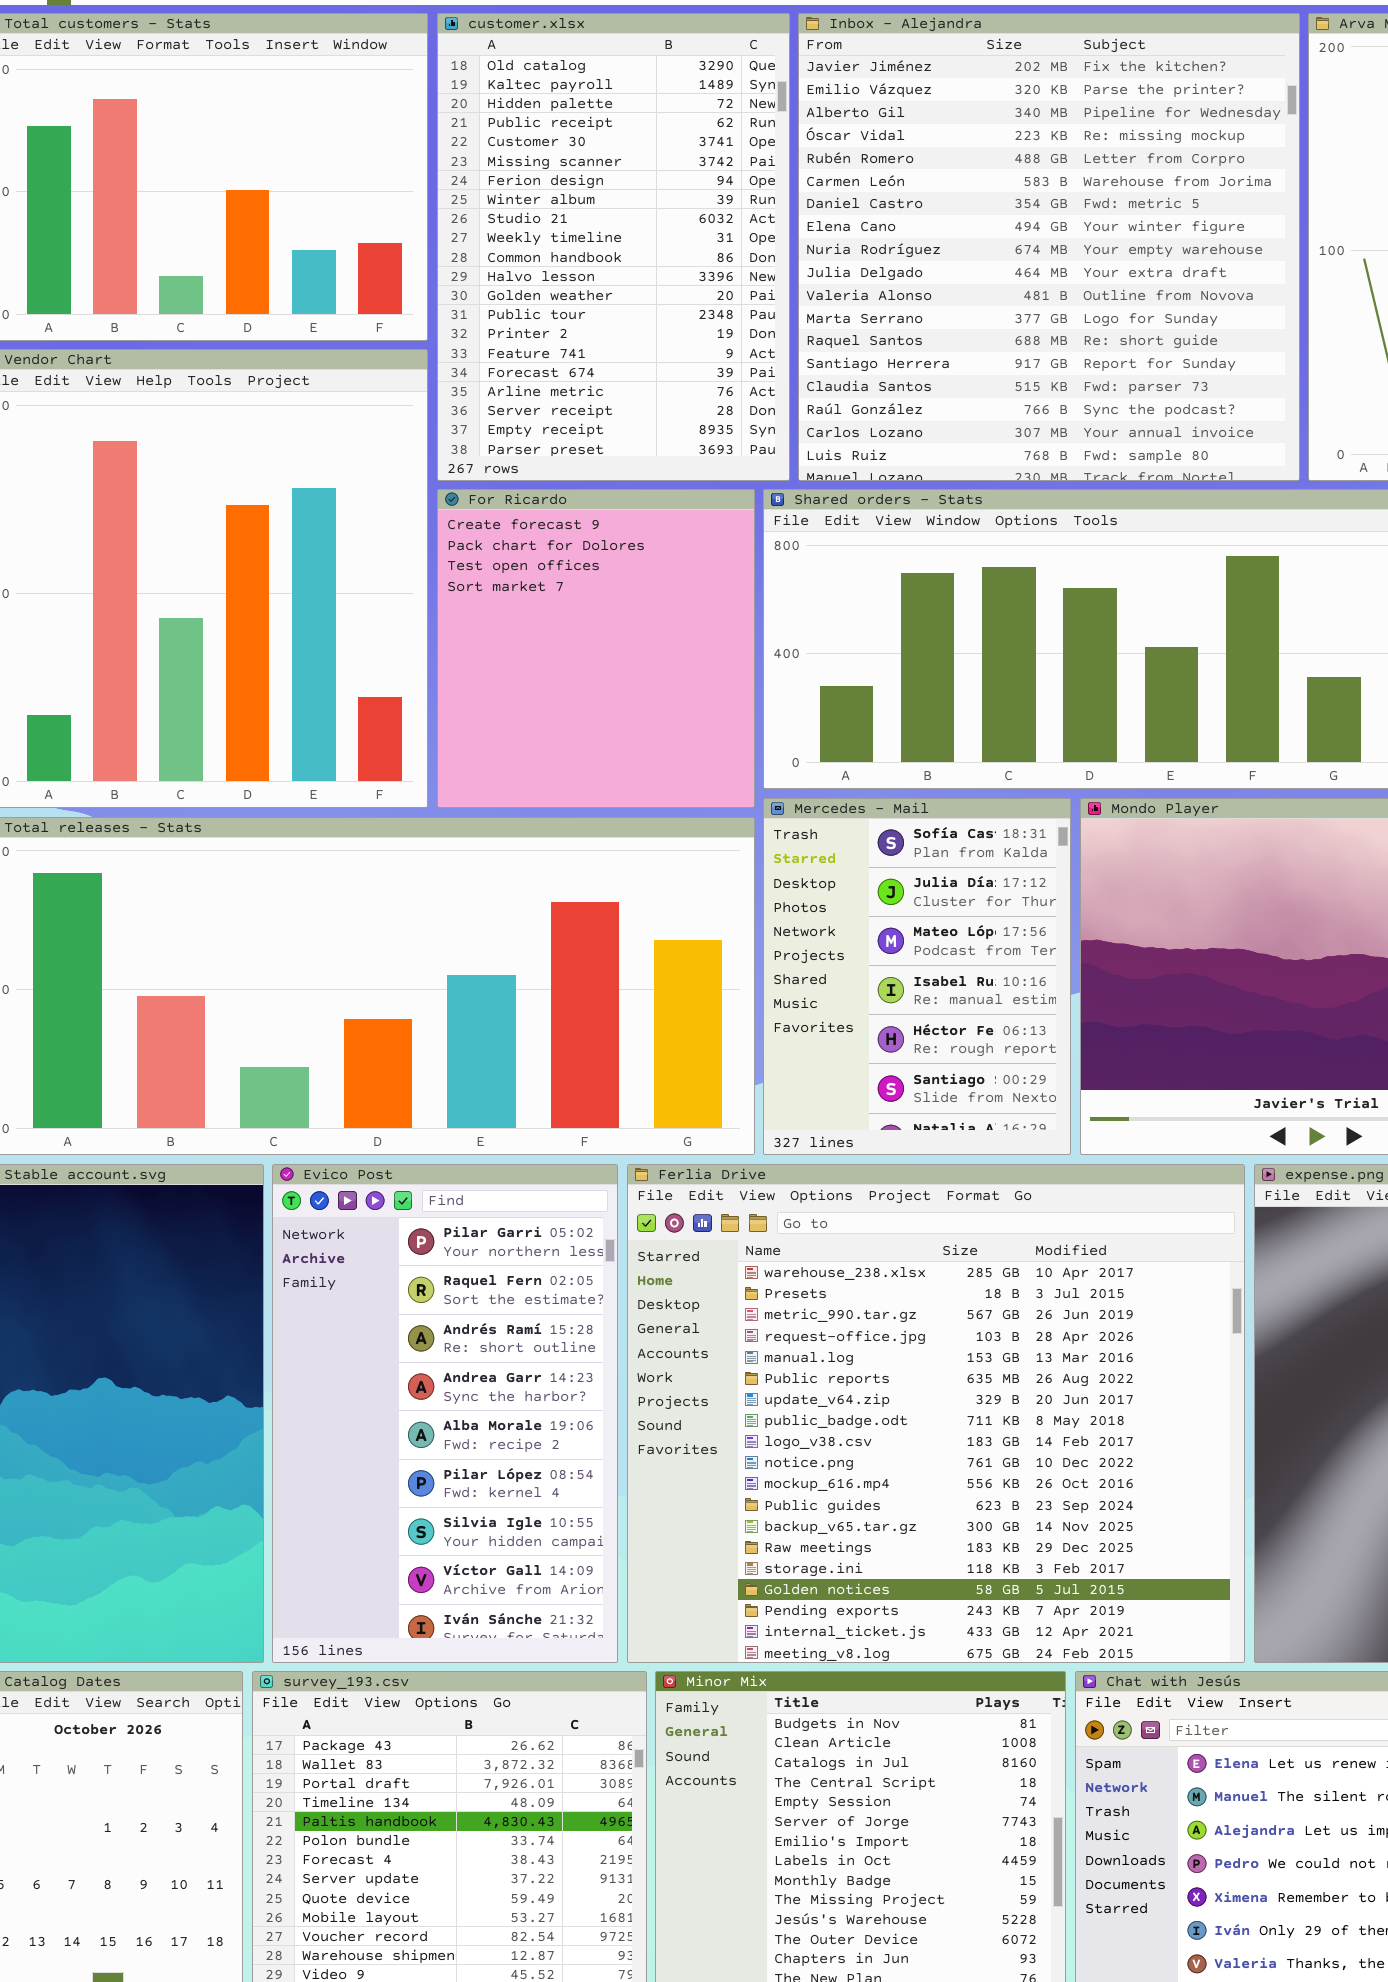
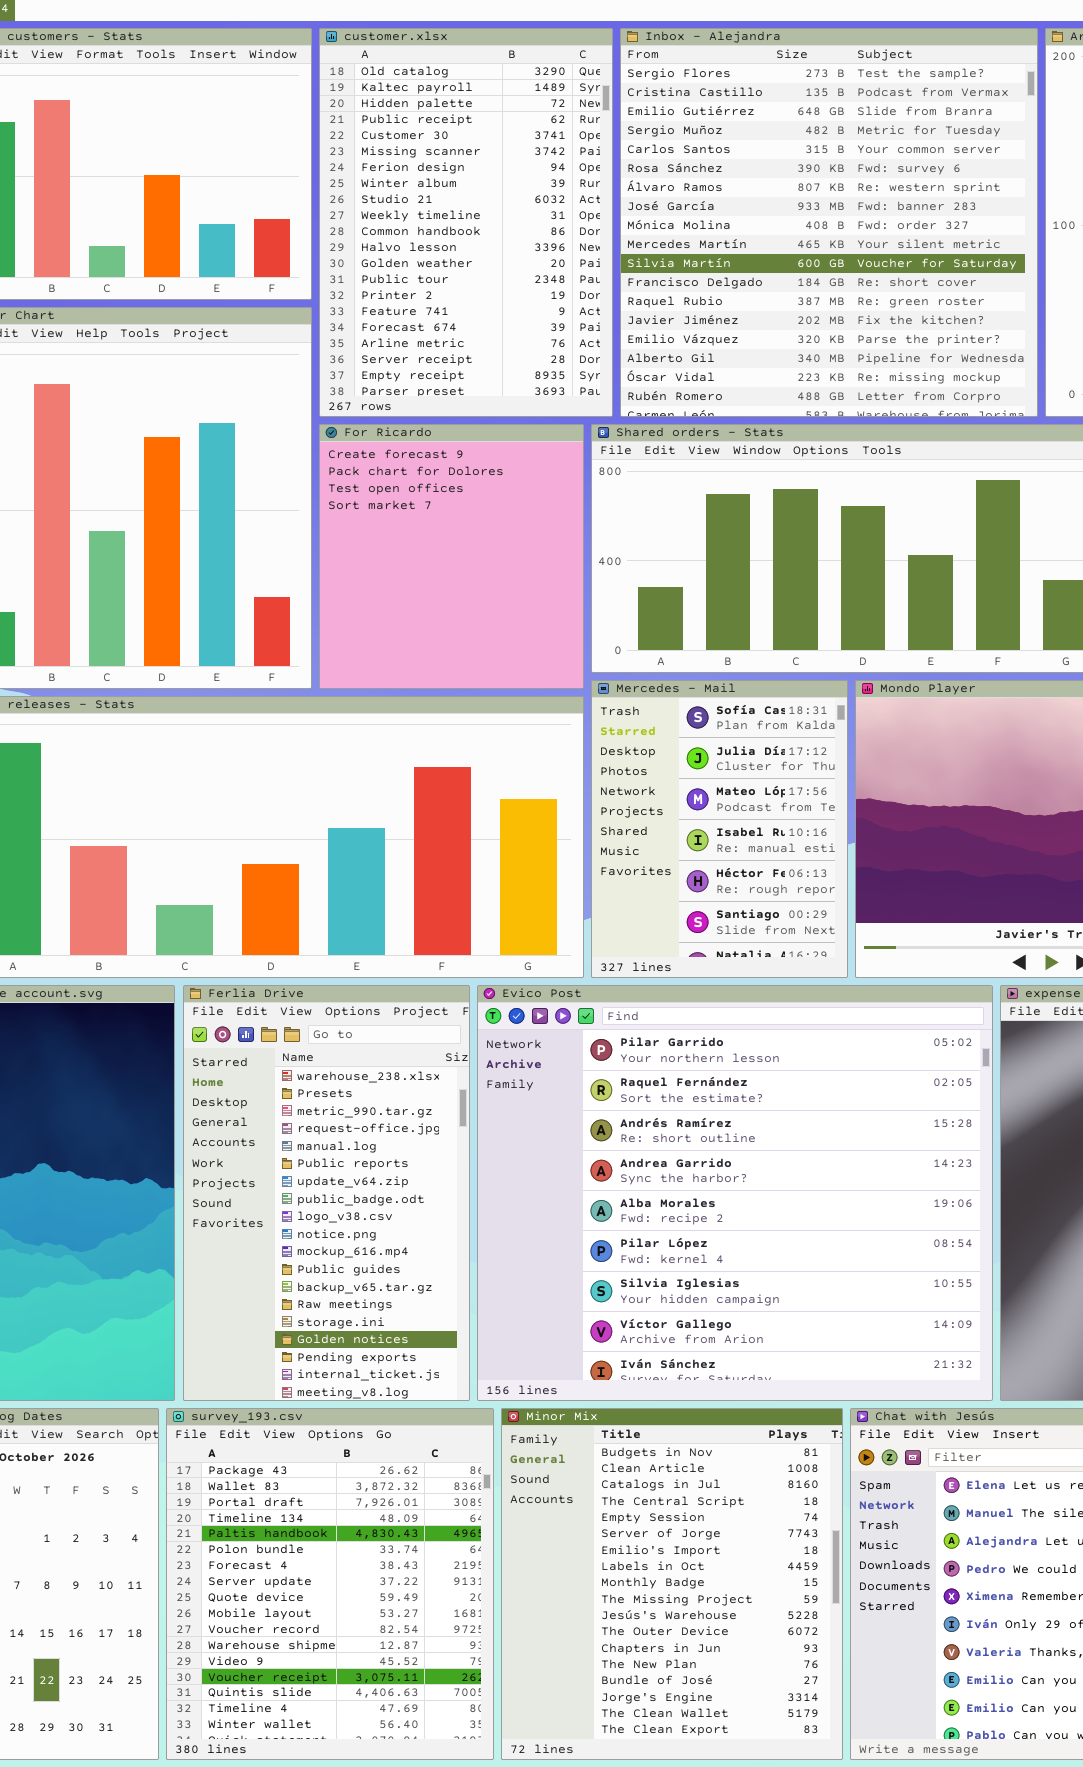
Inbox - Alejandra: [798,13,1300,481] -> [620,28,1038,417], scrolled up 13 rows
Evico Post: [272,1164,618,1663] -> [477,985,993,1401], moved, resized
Ferlia Drive: [627,1164,1245,1663] -> [183,985,470,1401], moved, resized

